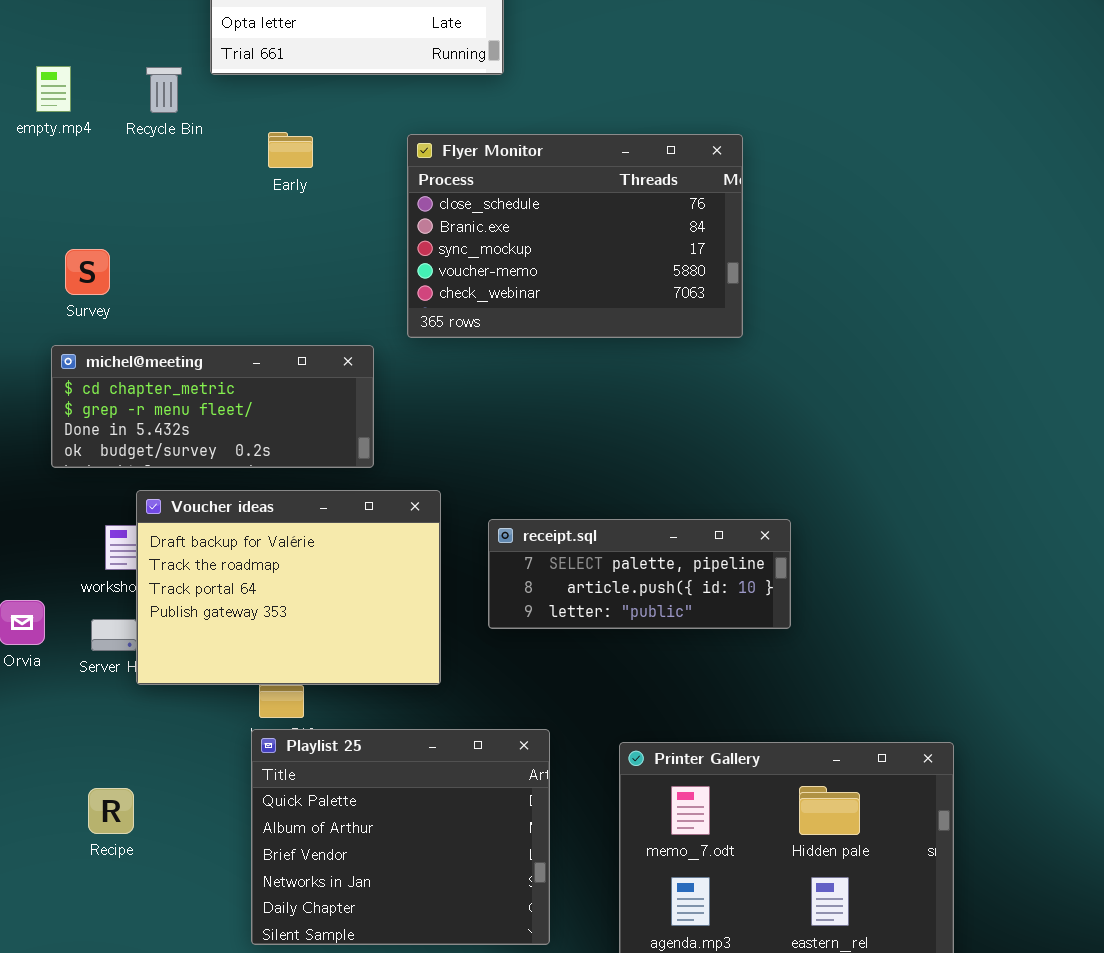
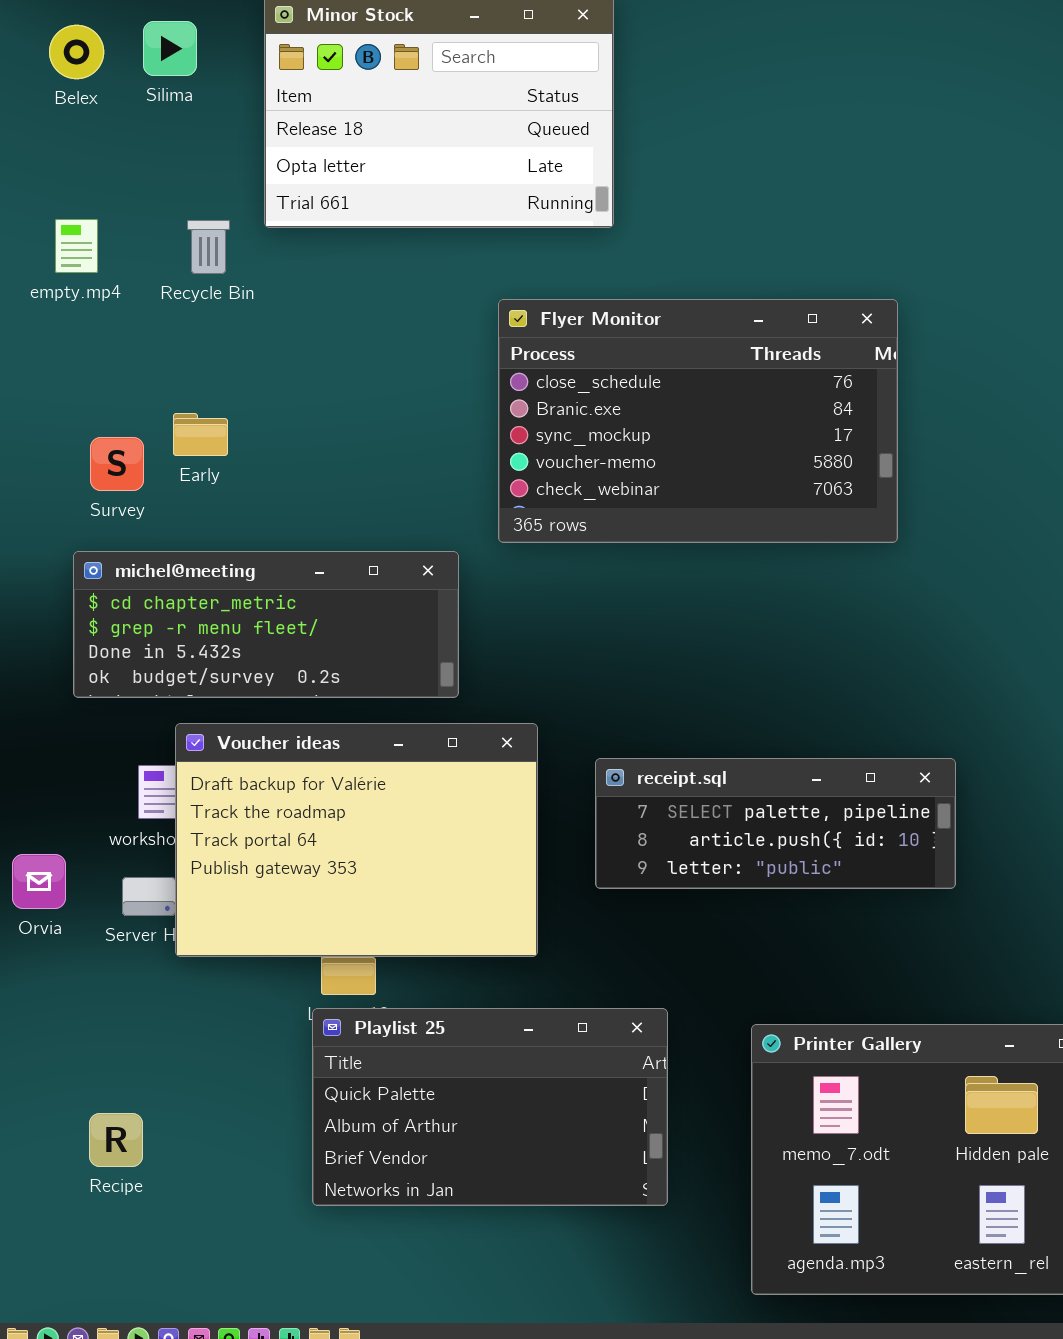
Early: [268,132,313,168] -> [173,413,228,456], moved
Playlist 25: [251,729,550,945] -> [312,1008,668,1206], resized
Recipe: [88,788,134,834] -> [89,1113,143,1167], moved

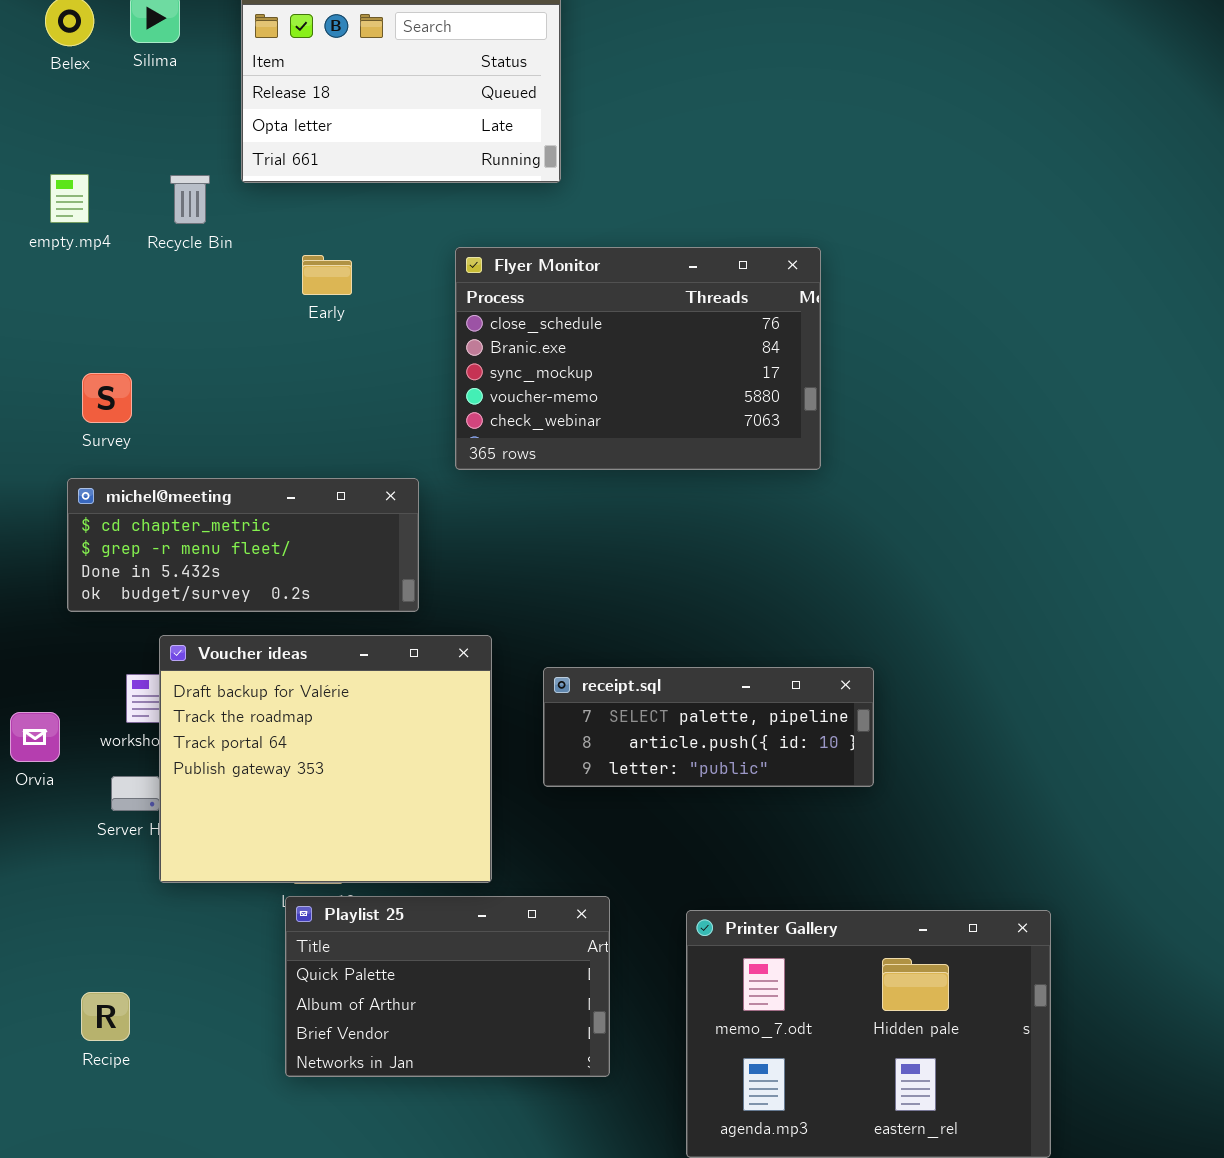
Early: [173,413,228,456] -> [302,255,352,295], moved
Voucher ideas: [175,723,538,957] -> [159,635,492,883], resized
Orvia: [12,854,66,909] -> [10,712,60,762], moved

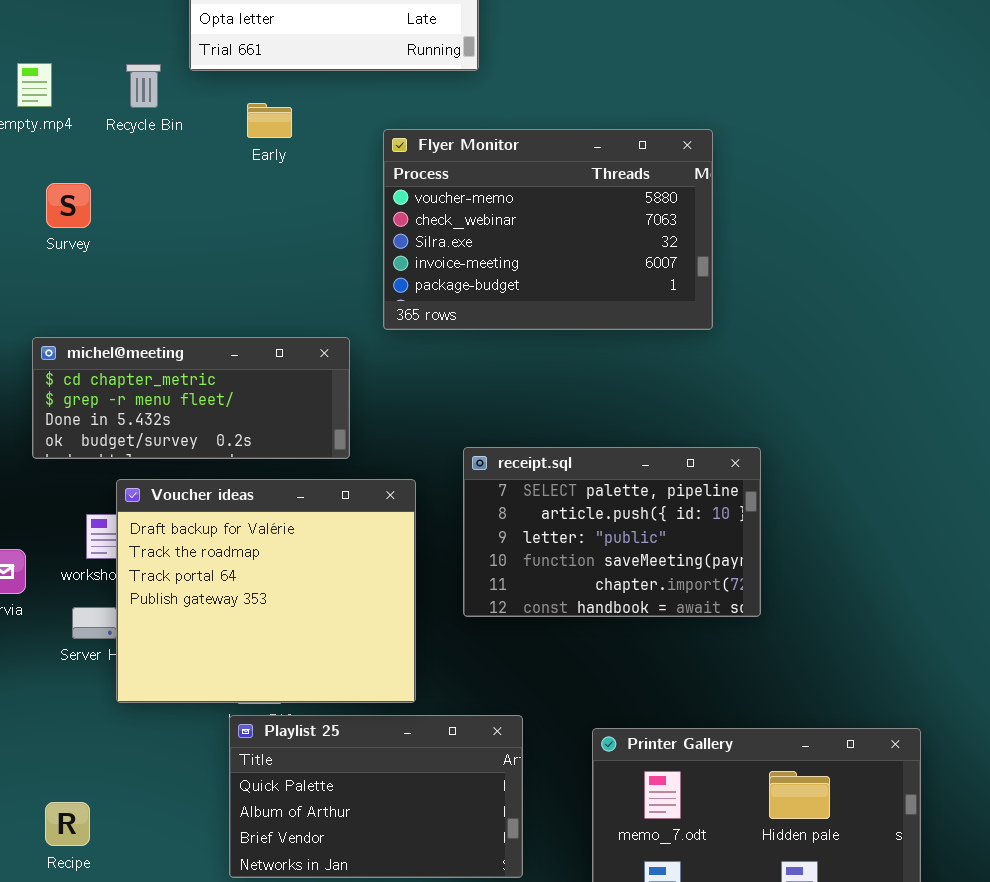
Flyer Monitor: [455,247,821,470] -> [383,129,713,330], scrolled down 3 rows
Early: [302,255,352,295] -> [247,103,292,138], moved
Survey: [82,373,132,423] -> [46,183,91,228], moved
receipt.sql: [543,667,874,787] -> [463,447,761,617], resized

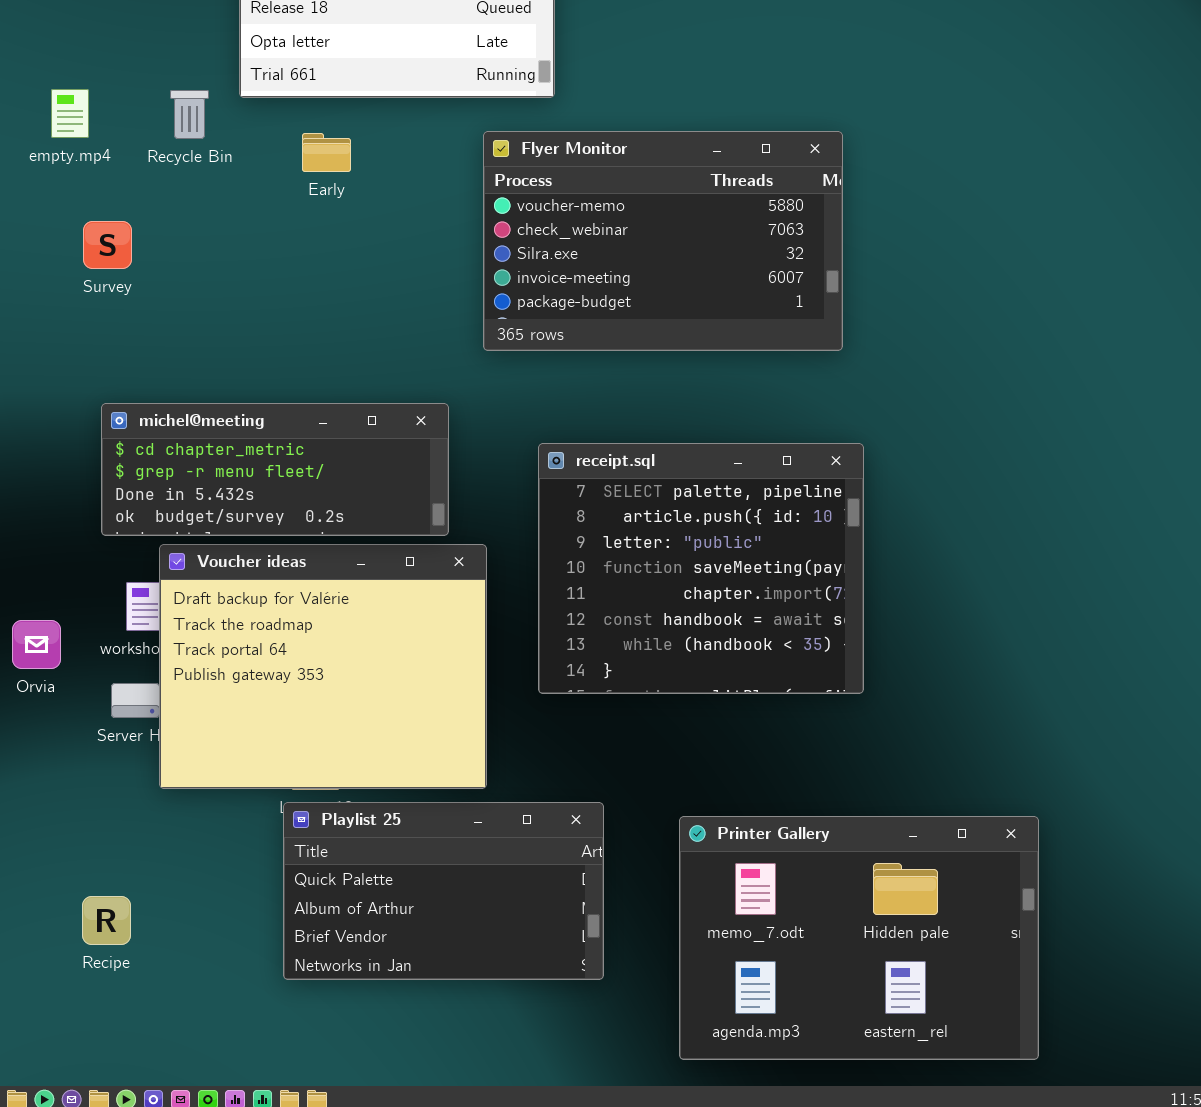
Flyer Monitor: [383,129,713,330] -> [483,131,843,351], moved
michel@meeting: [32,337,350,459] -> [101,403,449,536], moved
receipt.sql: [463,447,761,617] -> [538,443,864,694], resized

